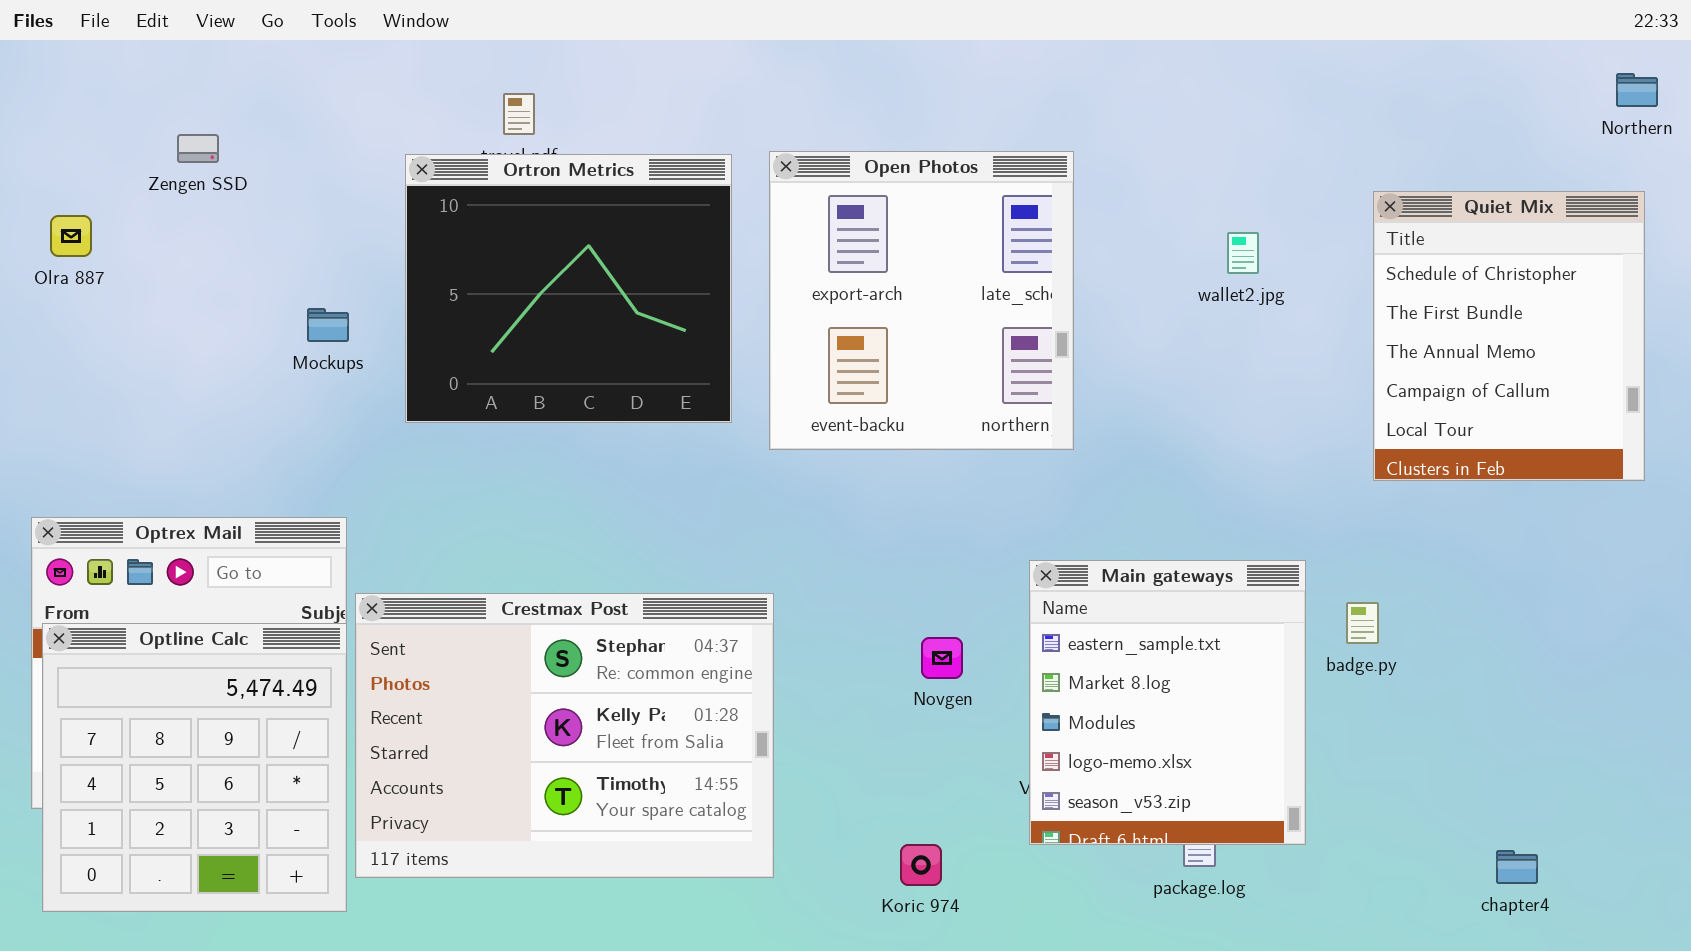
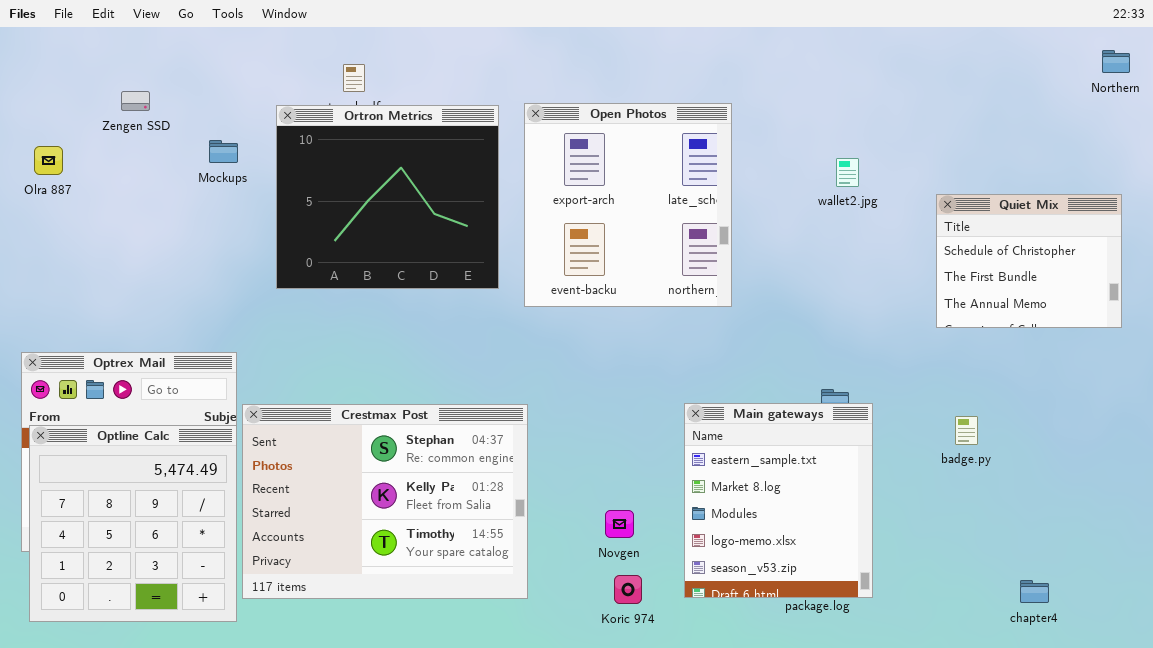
Quiet Mix: [1373,191,1645,481] -> [936,194,1122,328], resized
Mockups: [307,308,349,342] -> [209,140,238,163], moved
Main gateways: [1029,560,1306,845] -> [684,403,873,598], moved
badge.py: [1346,602,1379,644] -> [955,416,978,445], moved
Novgen: [921,637,963,679] -> [605,510,634,538], moved

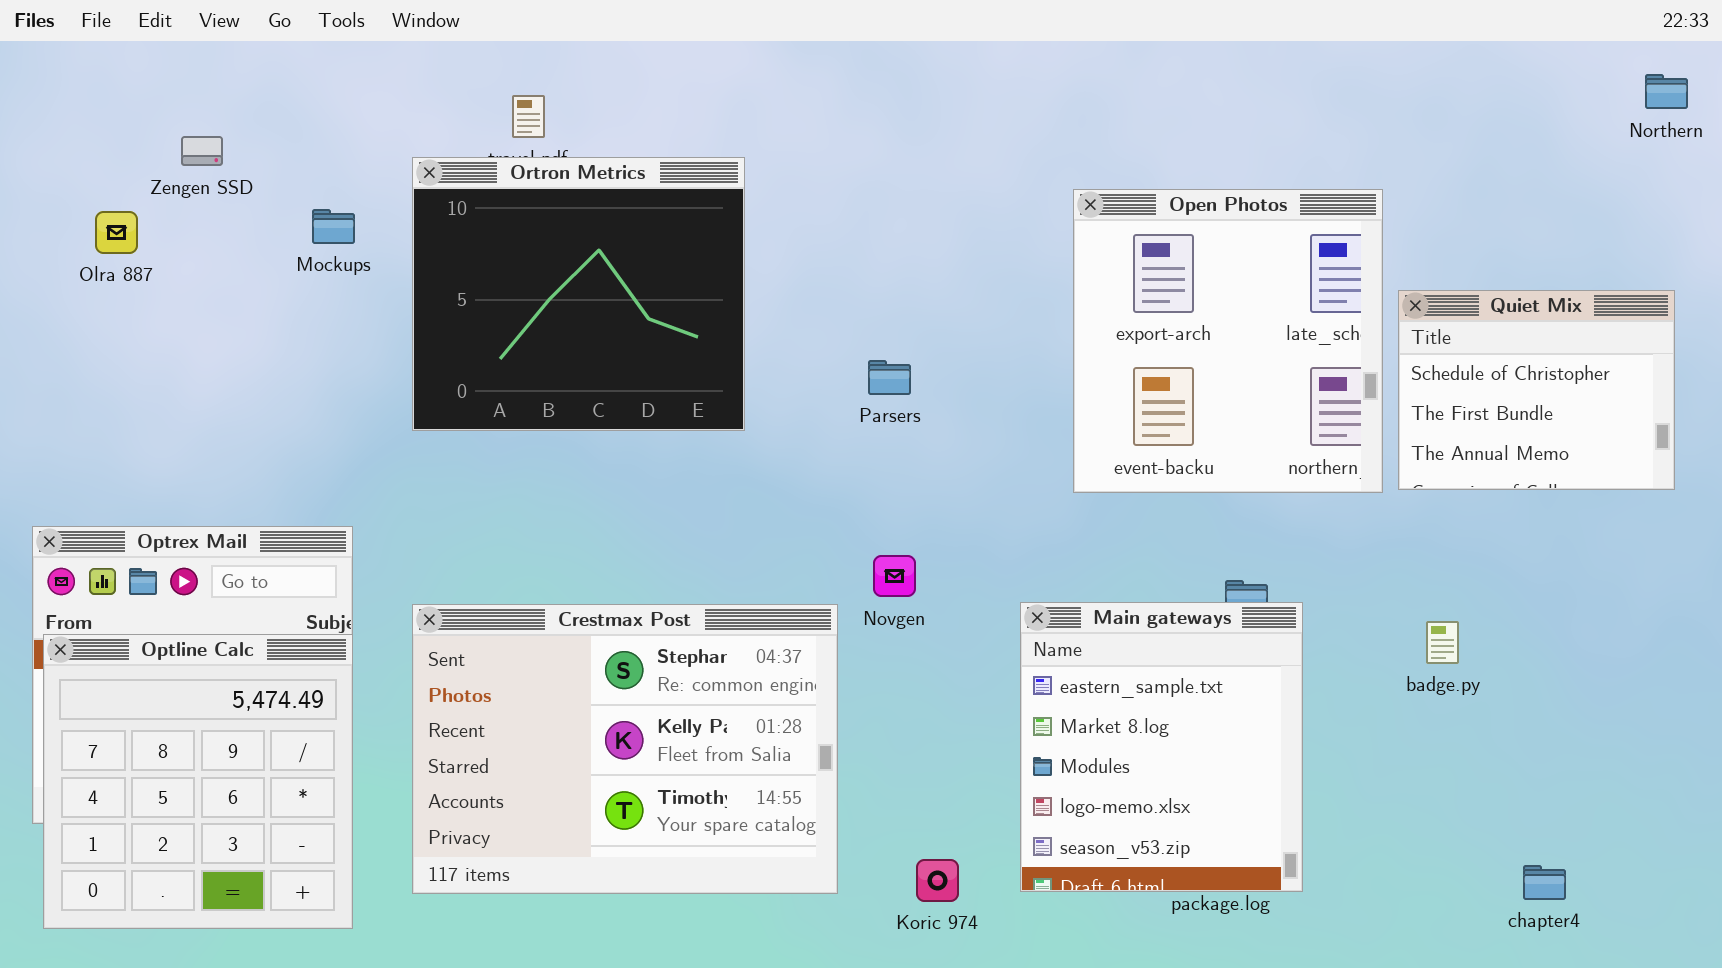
Open Photos: [524,103,732,307] -> [1073,189,1383,493], moved
Olra 887: [34,146,63,175] -> [95,211,138,254], moved
Crestmax Post: [242,404,528,599] -> [412,604,838,894], moved
Novgen: [605,510,634,538] -> [873,555,916,597], moved

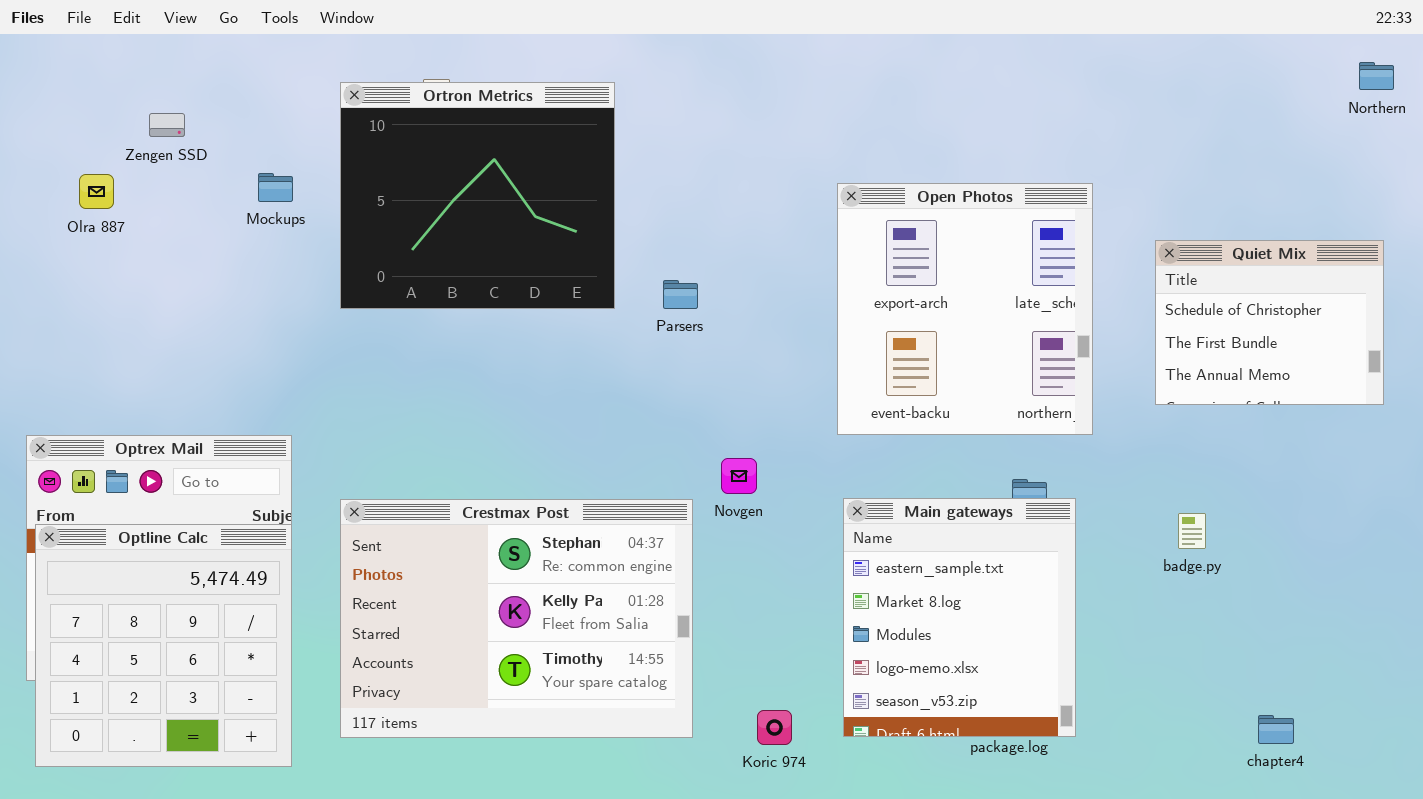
Ortron Metrics: [412,157,745,431] -> [340,82,615,309], moved
Open Photos: [1073,189,1383,493] -> [837,183,1093,435], moved
Parsers: [868,360,911,395] -> [663,280,698,309], moved

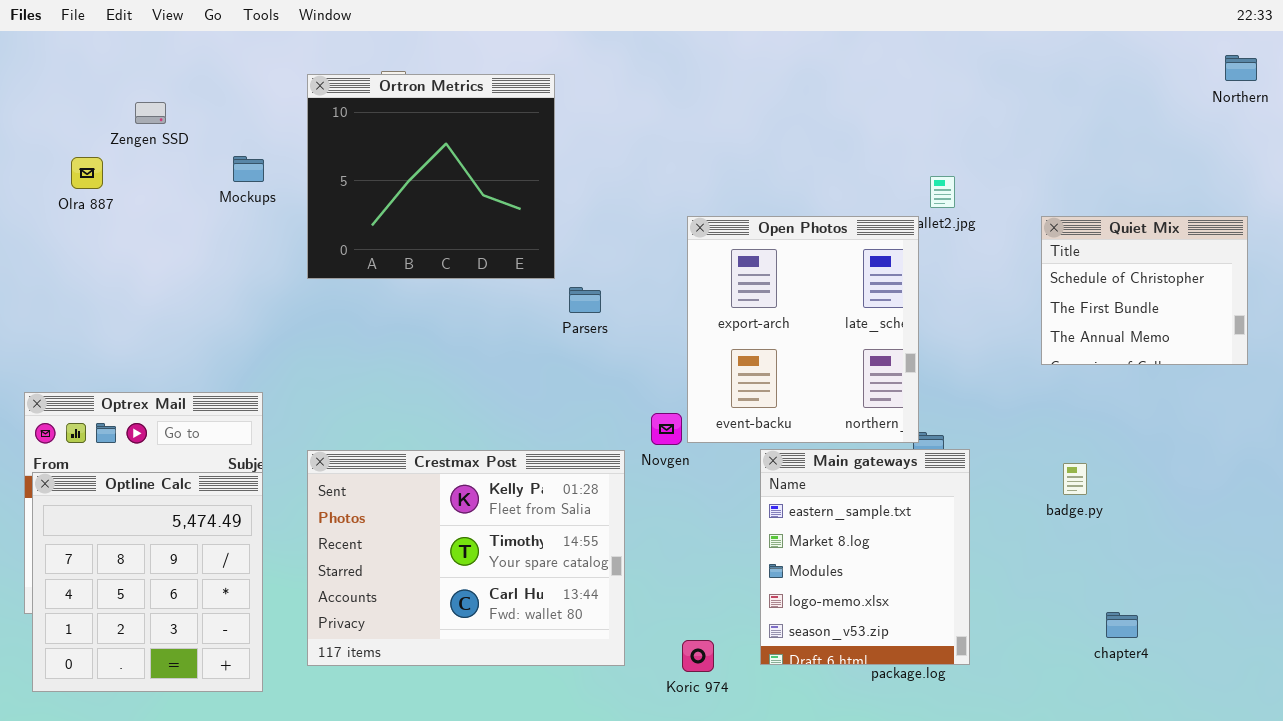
Open Photos: [837,183,1093,435] -> [687,216,919,443], moved
Parsers: [663,280,698,309] -> [569,287,601,313], moved
Crestmax Post: [340,499,693,738] -> [307,450,625,666], scrolled down 1 row
chapter4: [1258,715,1294,744] -> [1106,612,1138,638], moved

